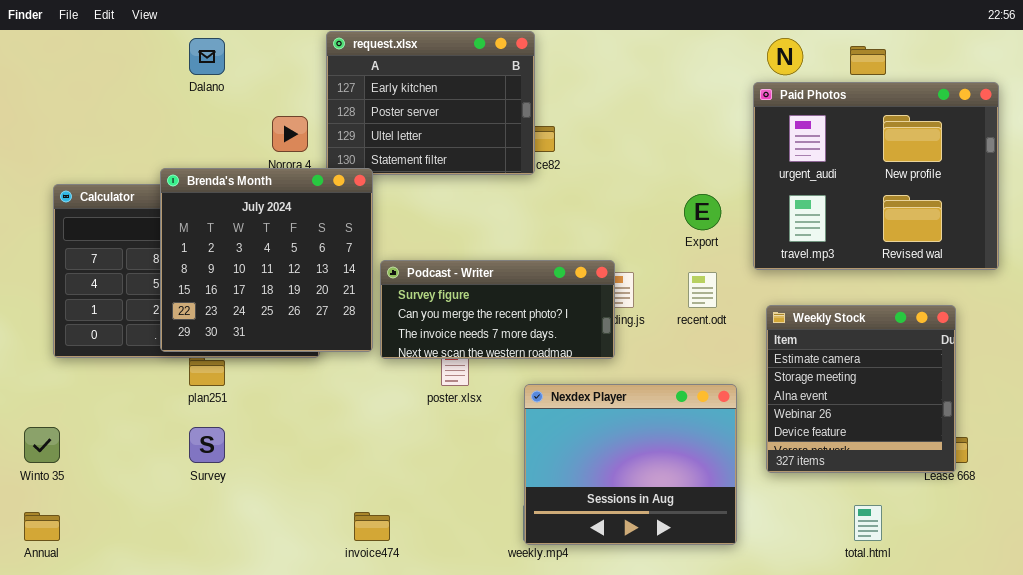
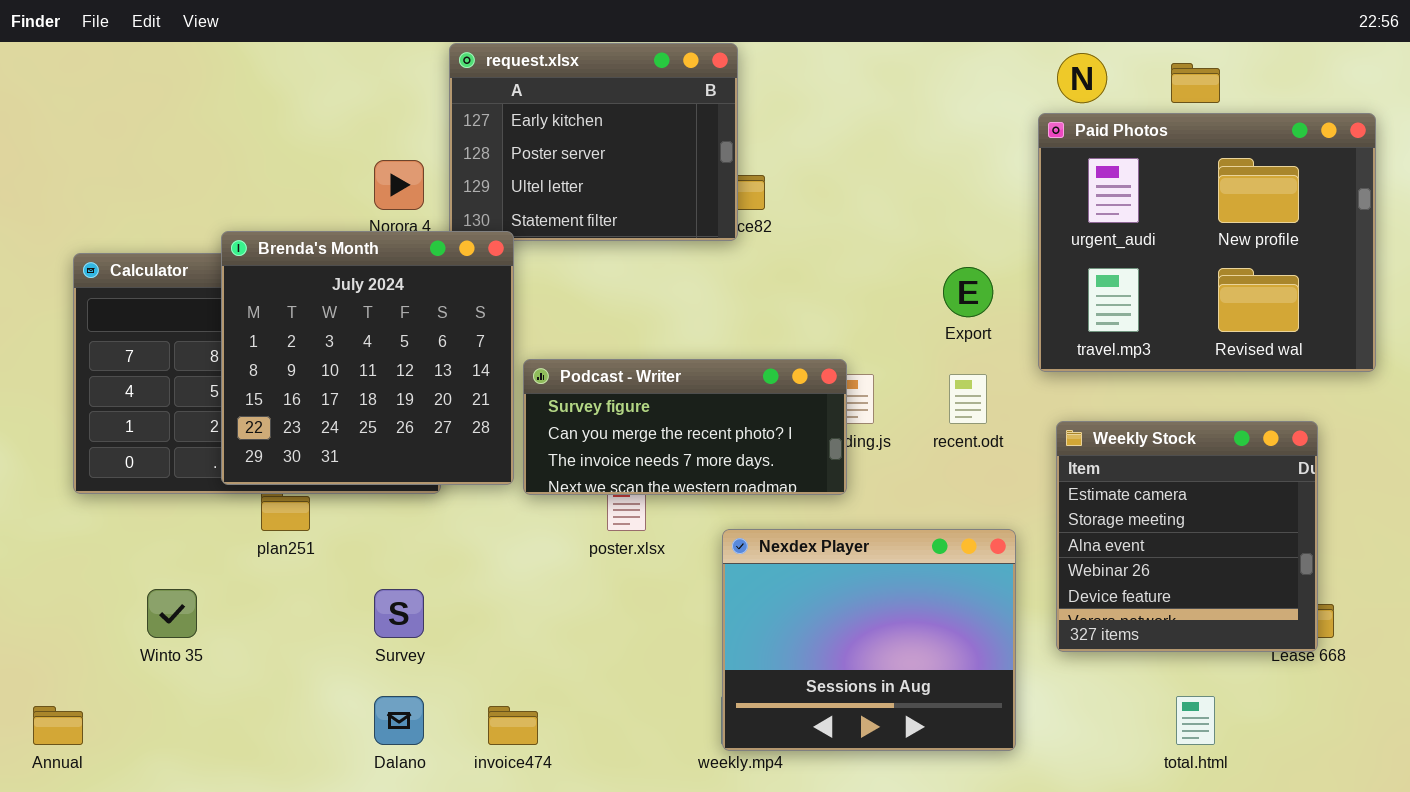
Dalano: [189,38,225,75] -> [374,696,424,745], moved
Winto 35: [24,427,60,463] -> [147,589,197,638], moved
Survey: [189,427,225,463] -> [374,589,424,638], moved

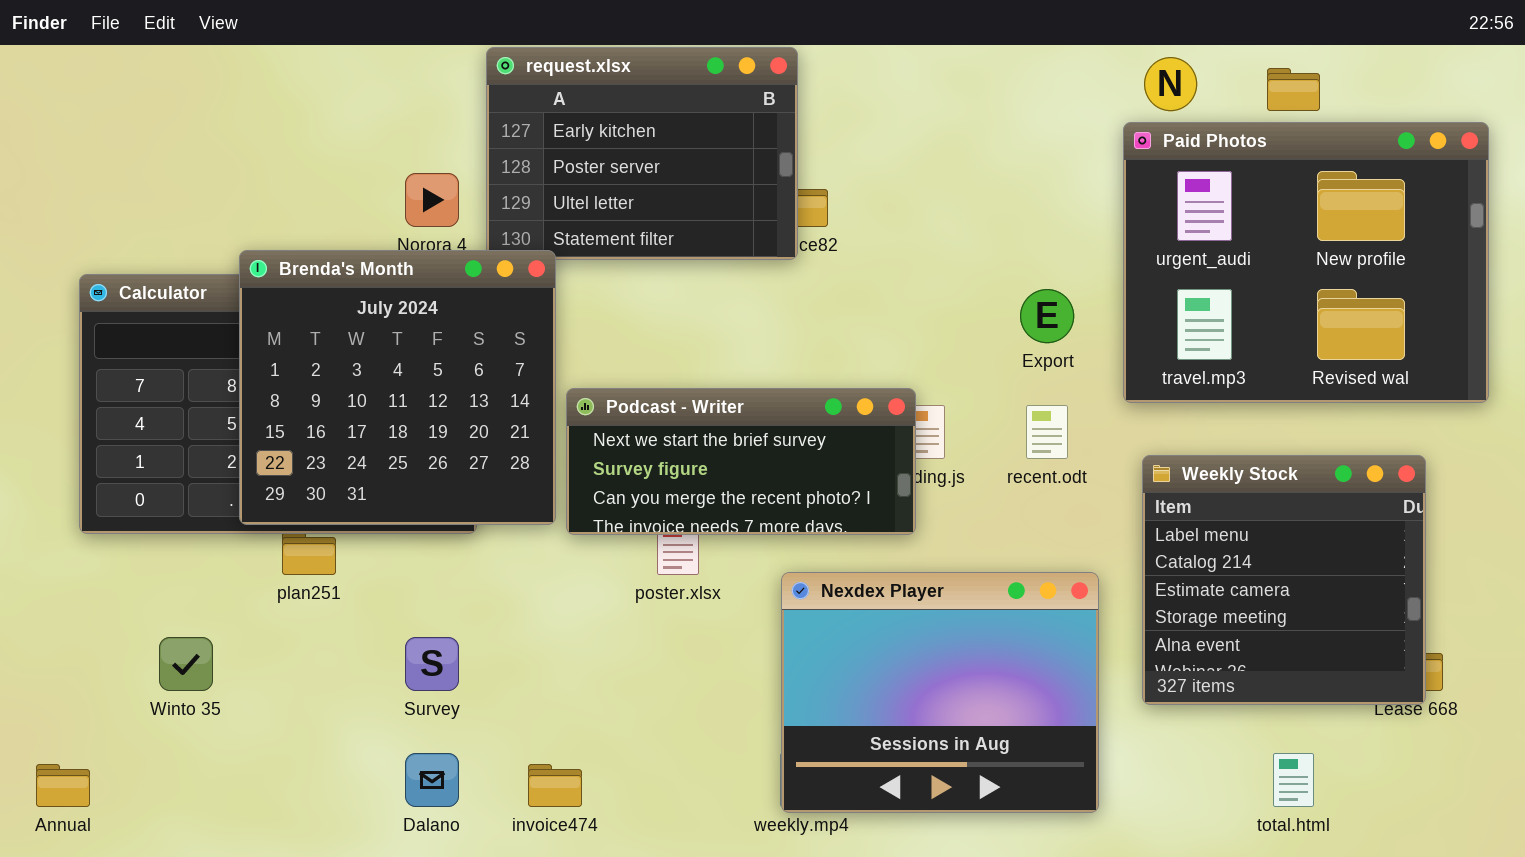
Podcast - Writer: [523,359,847,495] -> [566,388,916,535], scrolled up 1 row
Weekly Stock: [1056,421,1318,652] -> [1142,455,1426,705], scrolled up 2 rows

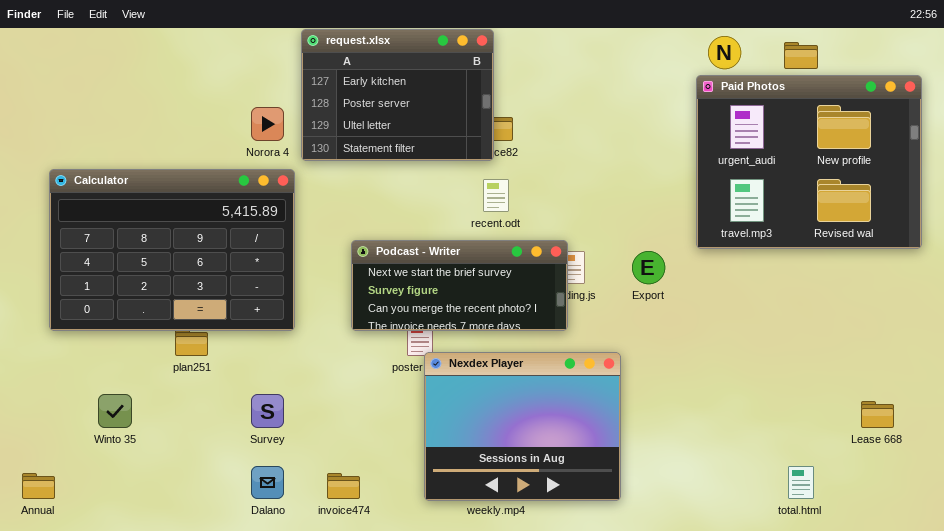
Brenda's Month: [239,250,556,525] -> none, closed
Export: [1020,289,1074,343] -> [632,251,665,284], moved
recent.odt: [1026,405,1068,459] -> [483,179,509,212], moved
Weekly Stock: [1142,455,1426,705] -> none, closed
Nexdex Player: [781,572,1099,813] -> [424,352,621,501], moved

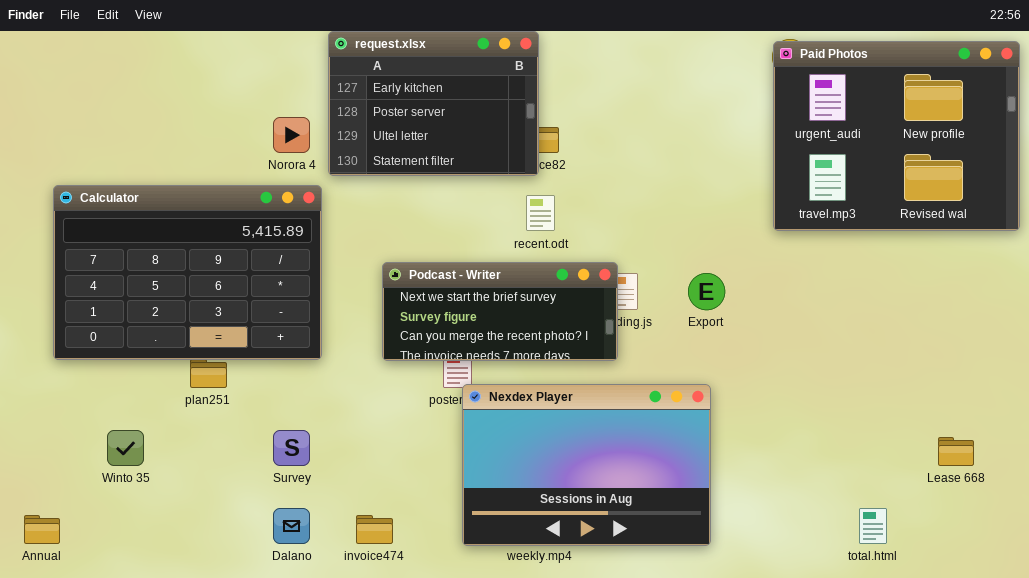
Paid Photos: [696,75,922,249] -> [773,41,1020,231], moved
Nexdex Player: [424,352,621,501] -> [462,384,711,546], resized

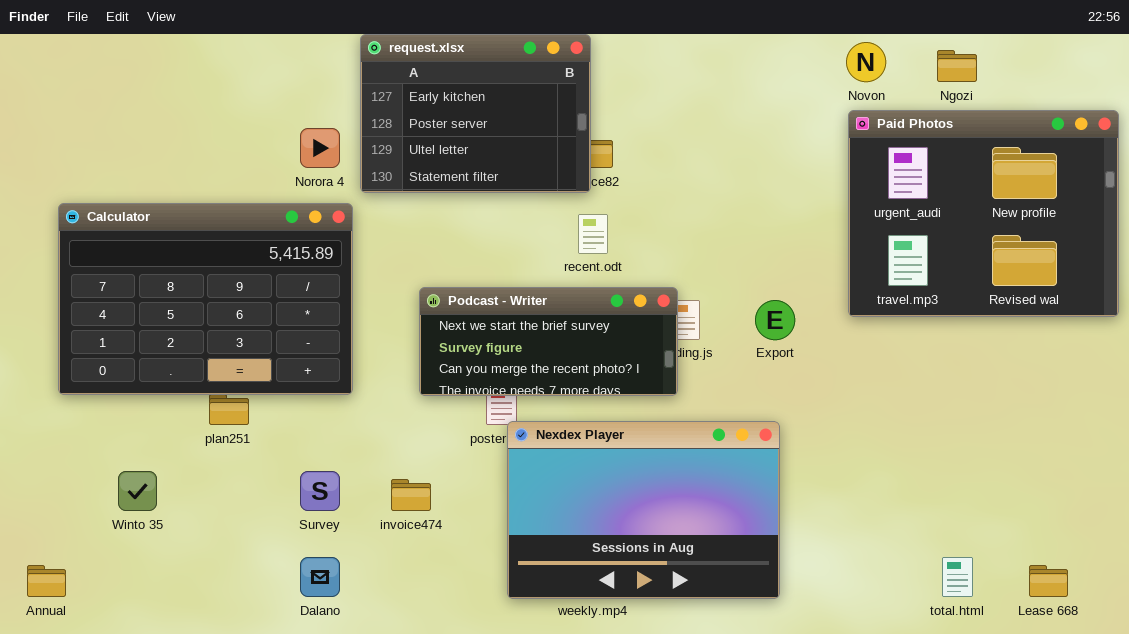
Paid Photos: [773,41,1020,231] -> [848,110,1119,317], moved
Lease 668: [938,437,974,466] -> [1029,565,1068,597], moved
invoice474: [356,515,393,544] -> [391,479,431,511], moved

